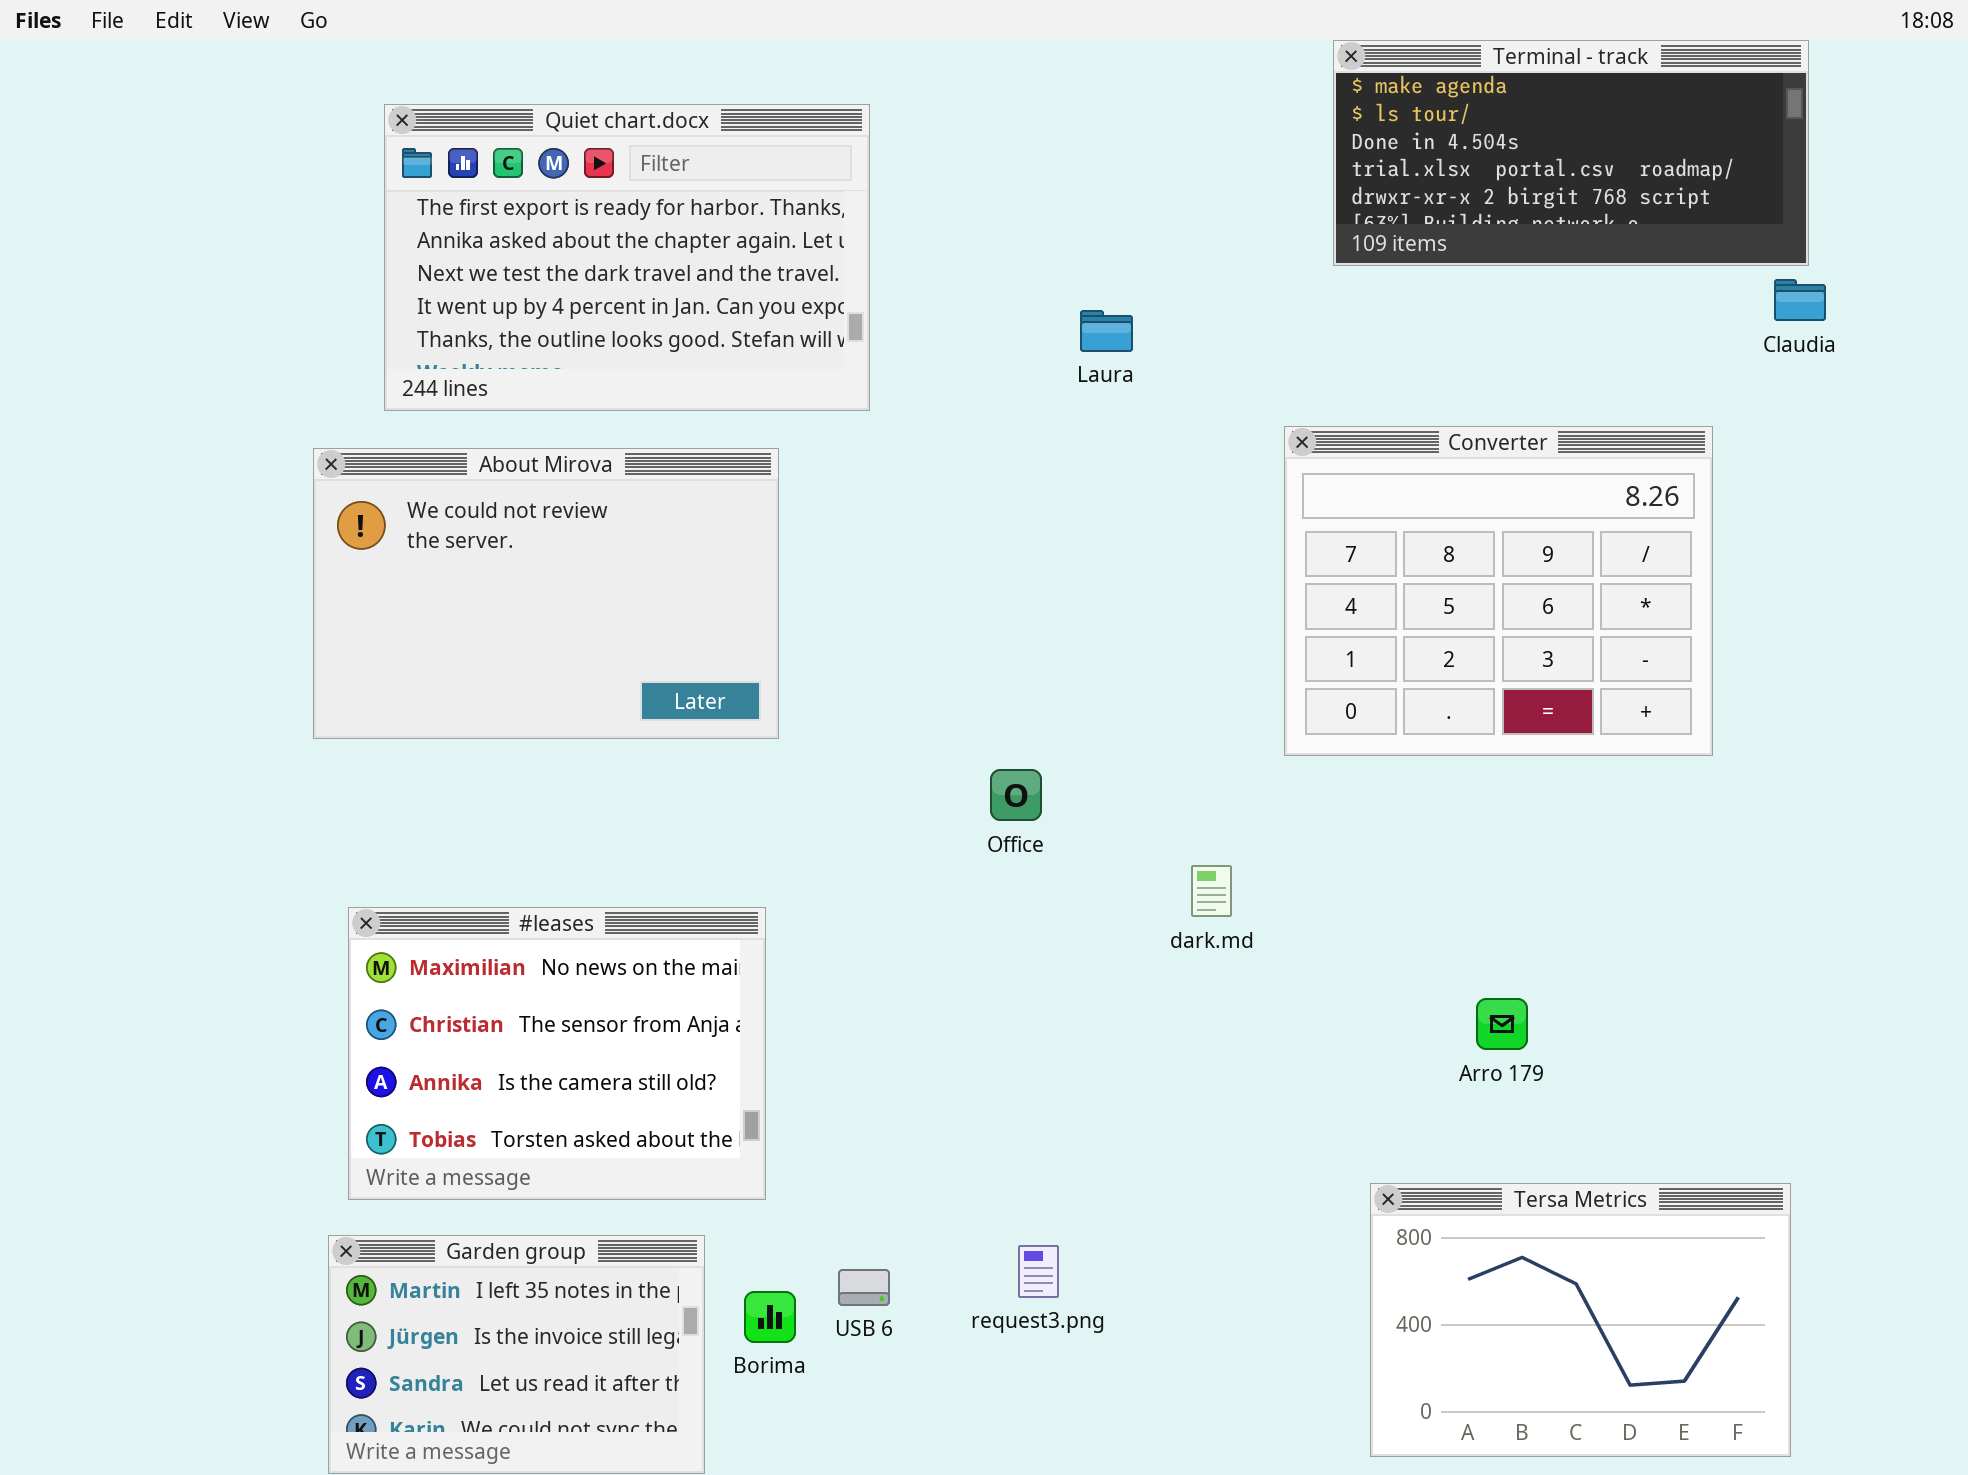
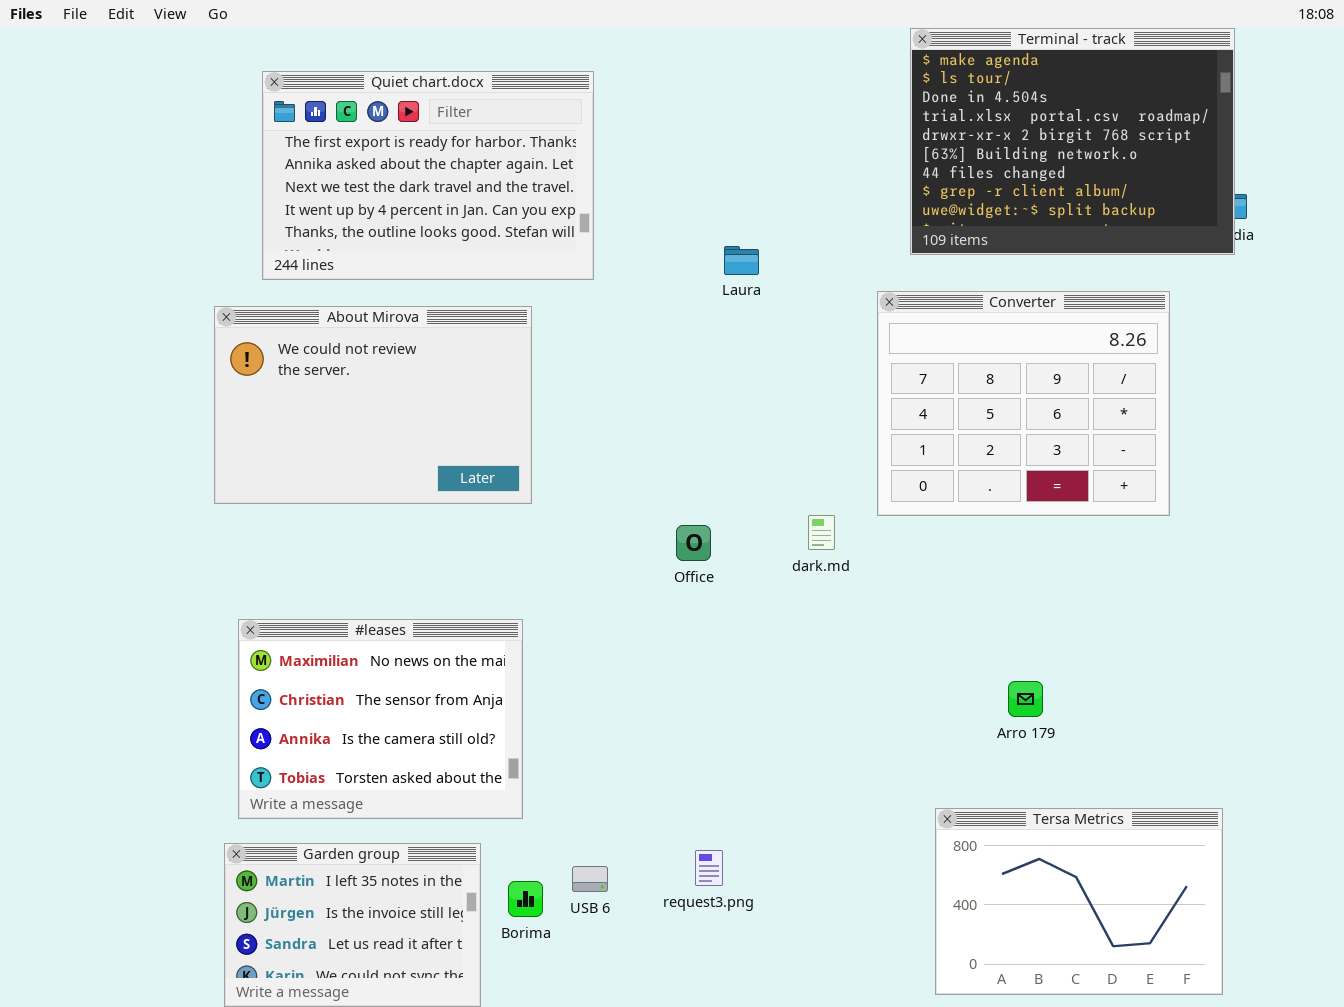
Terminal - track: [1333,40,1809,266] -> [910,28,1235,255], resized
Laura: [1080,310,1133,352] -> [724,246,759,275], moved
dark.md: [1191,865,1232,917] -> [808,515,835,550], moved

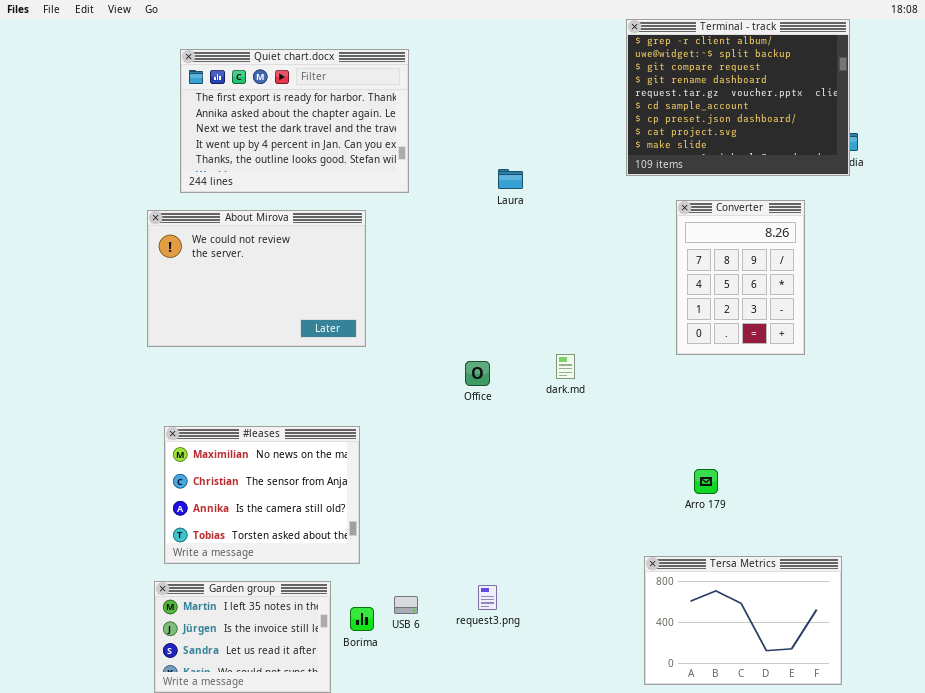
Terminal - track: [910,28,1235,255] -> [626,19,850,176], scrolled down 7 rows
Converter: [877,291,1170,516] -> [676,200,805,355], resized

